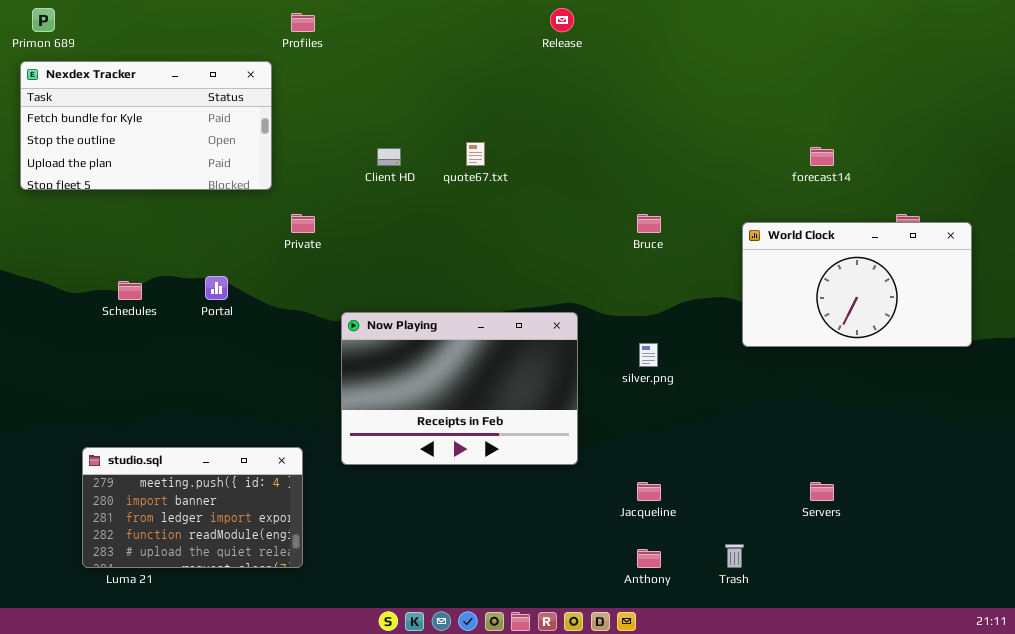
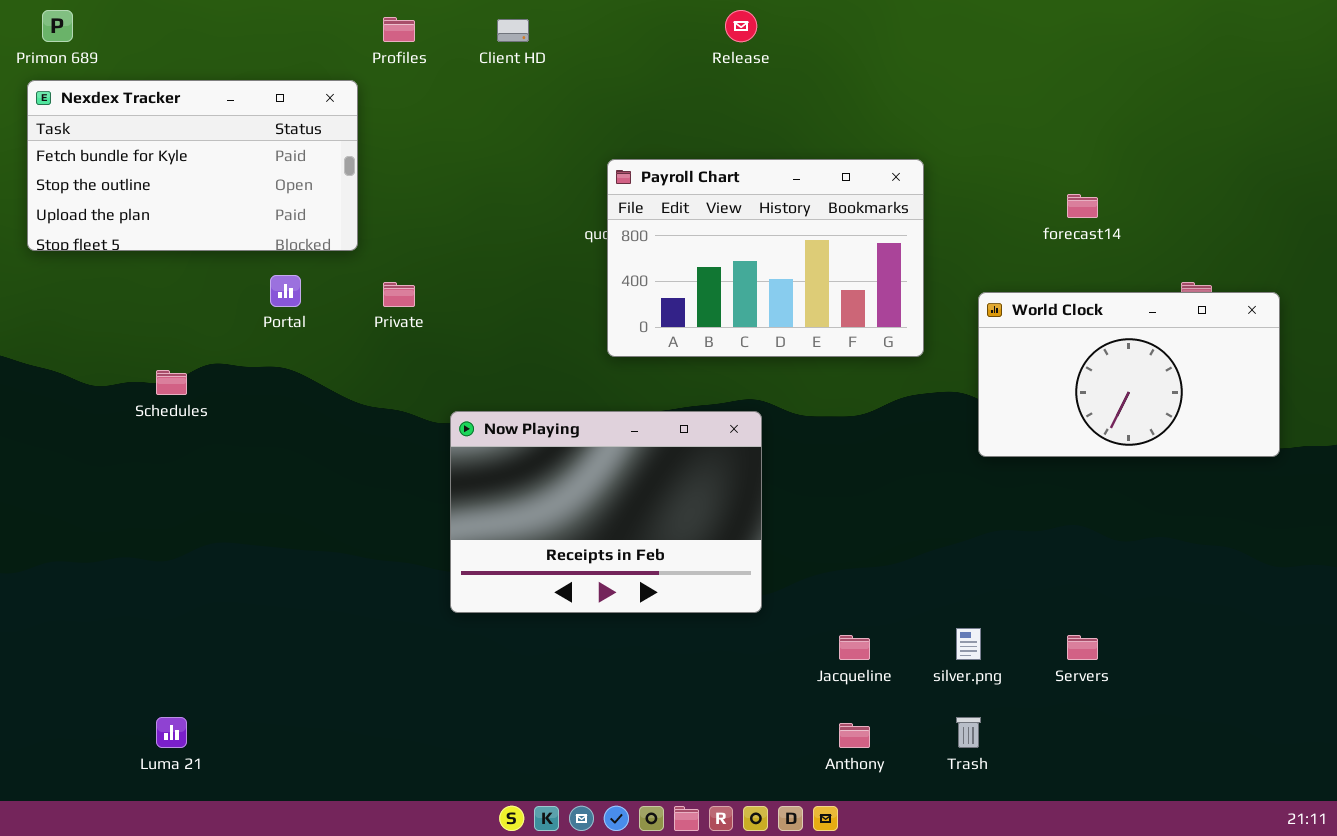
Payroll Chart: none -> [607,159,924,357], opened
Client HD: [377,148,401,166] -> [497,19,529,42], moved
Portal: [205,276,228,300] -> [270,275,301,307], moved
silver.png: [639,343,658,367] -> [956,628,981,660], moved
studio.sql: [82,447,303,568] -> none, closed

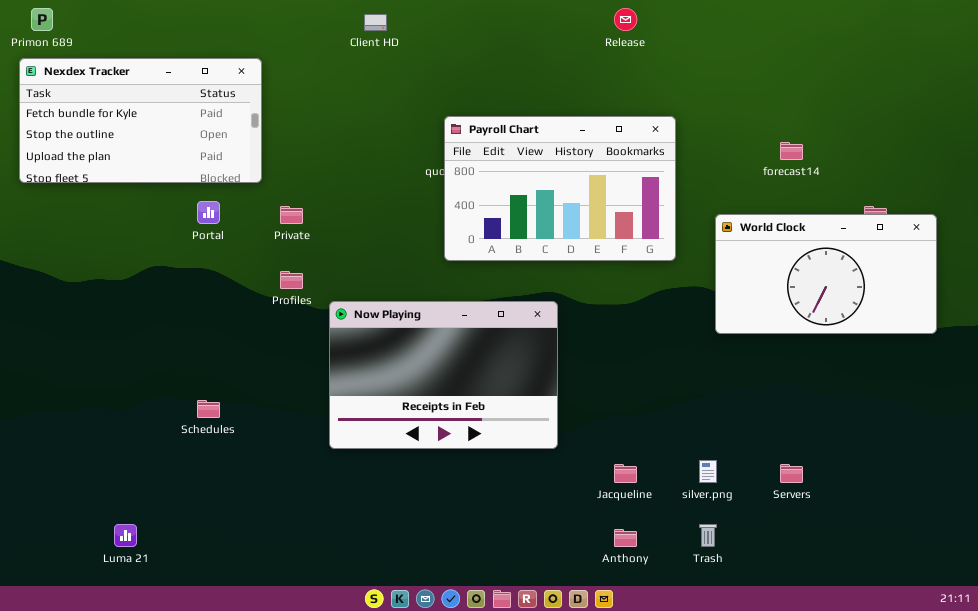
Release: [725,10,757,42] -> [614,8,637,31], moved
Profiles: [383,17,415,42] -> [280,271,303,289], moved
Schedules: [156,370,187,395] -> [197,400,220,418], moved

